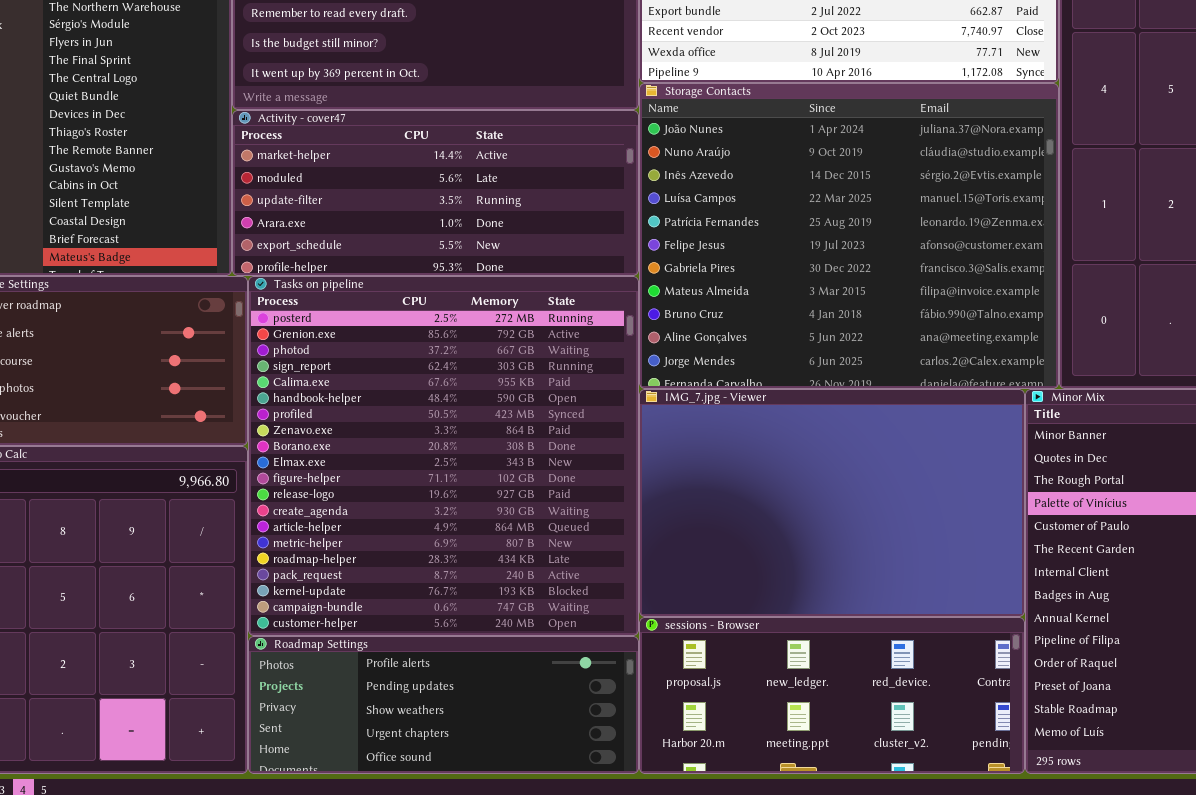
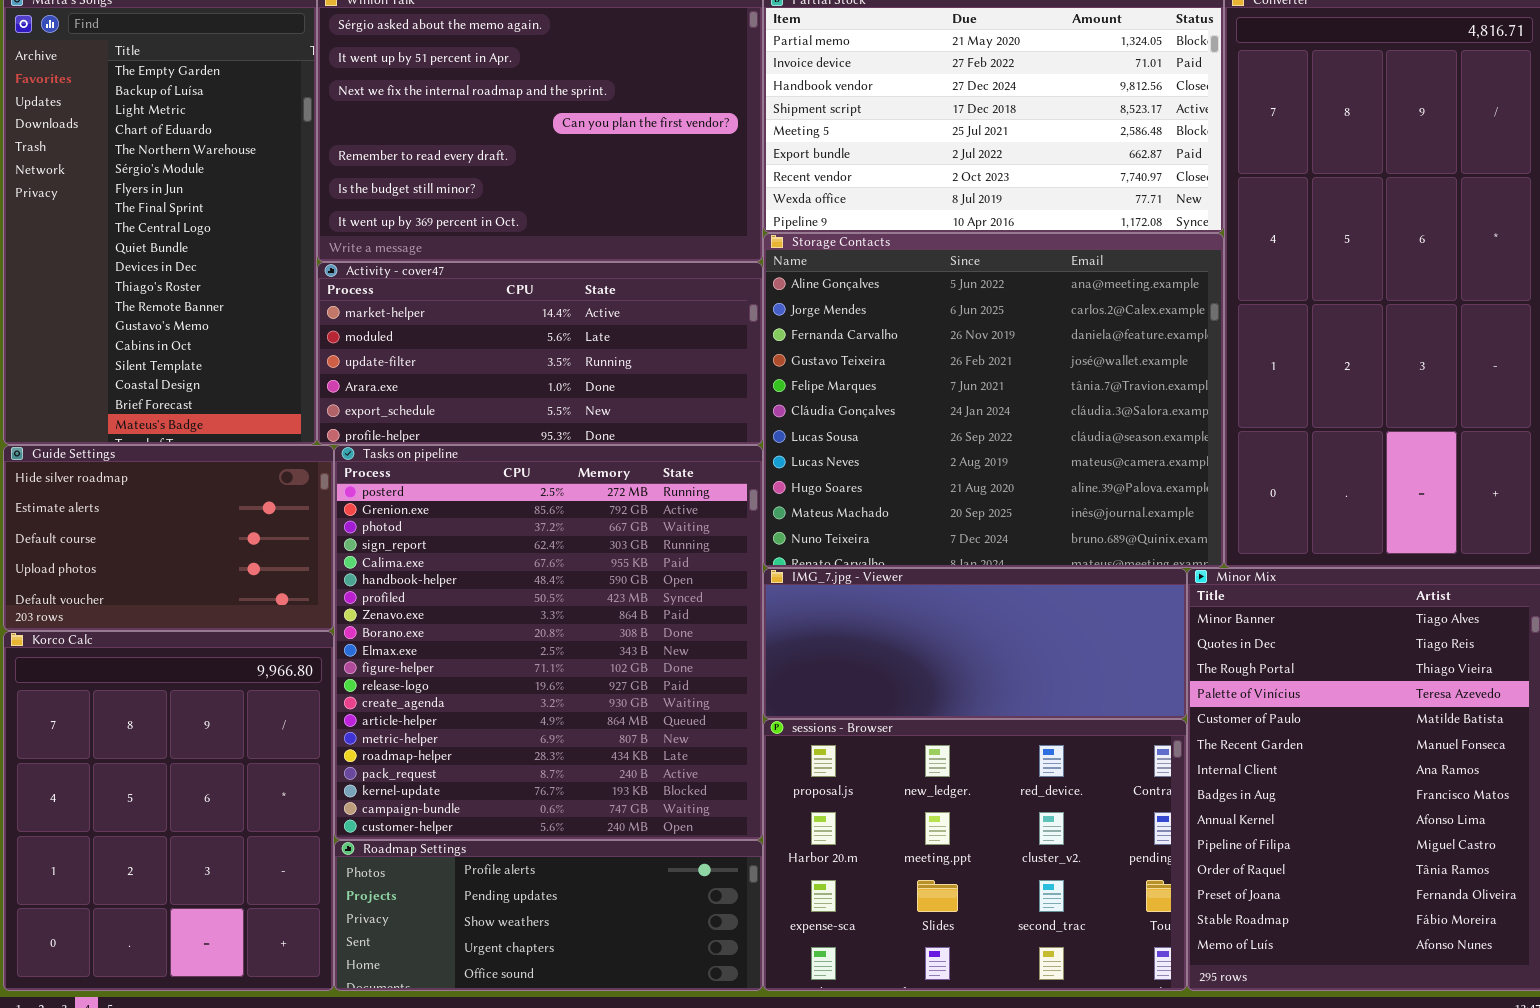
Storage Contacts: [639,83,1059,389] -> [763,233,1224,568], scrolled down 9 rows
IMG_7.jpg - Viewer: [639,389,1025,617] -> [763,568,1187,719], resized
sessions - Browser: [639,617,1025,774] -> [763,719,1187,991], resized

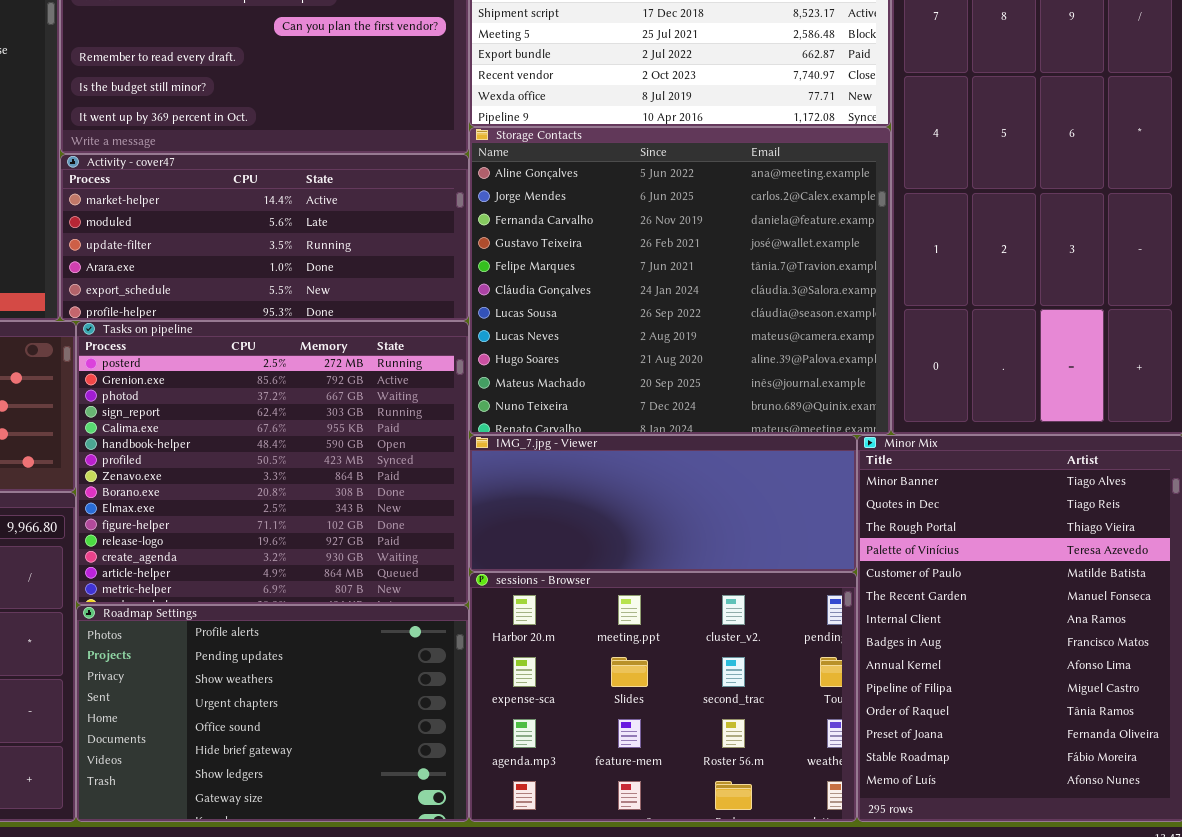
Tasks on pipeline: [334,445,763,840] -> [76,321,469,605], resized
sessions - Browser: [763,719,1187,991] -> [469,572,857,822], scrolled down 1 row
Roadmap Settings: [334,840,763,991] -> [76,605,469,822], resized

